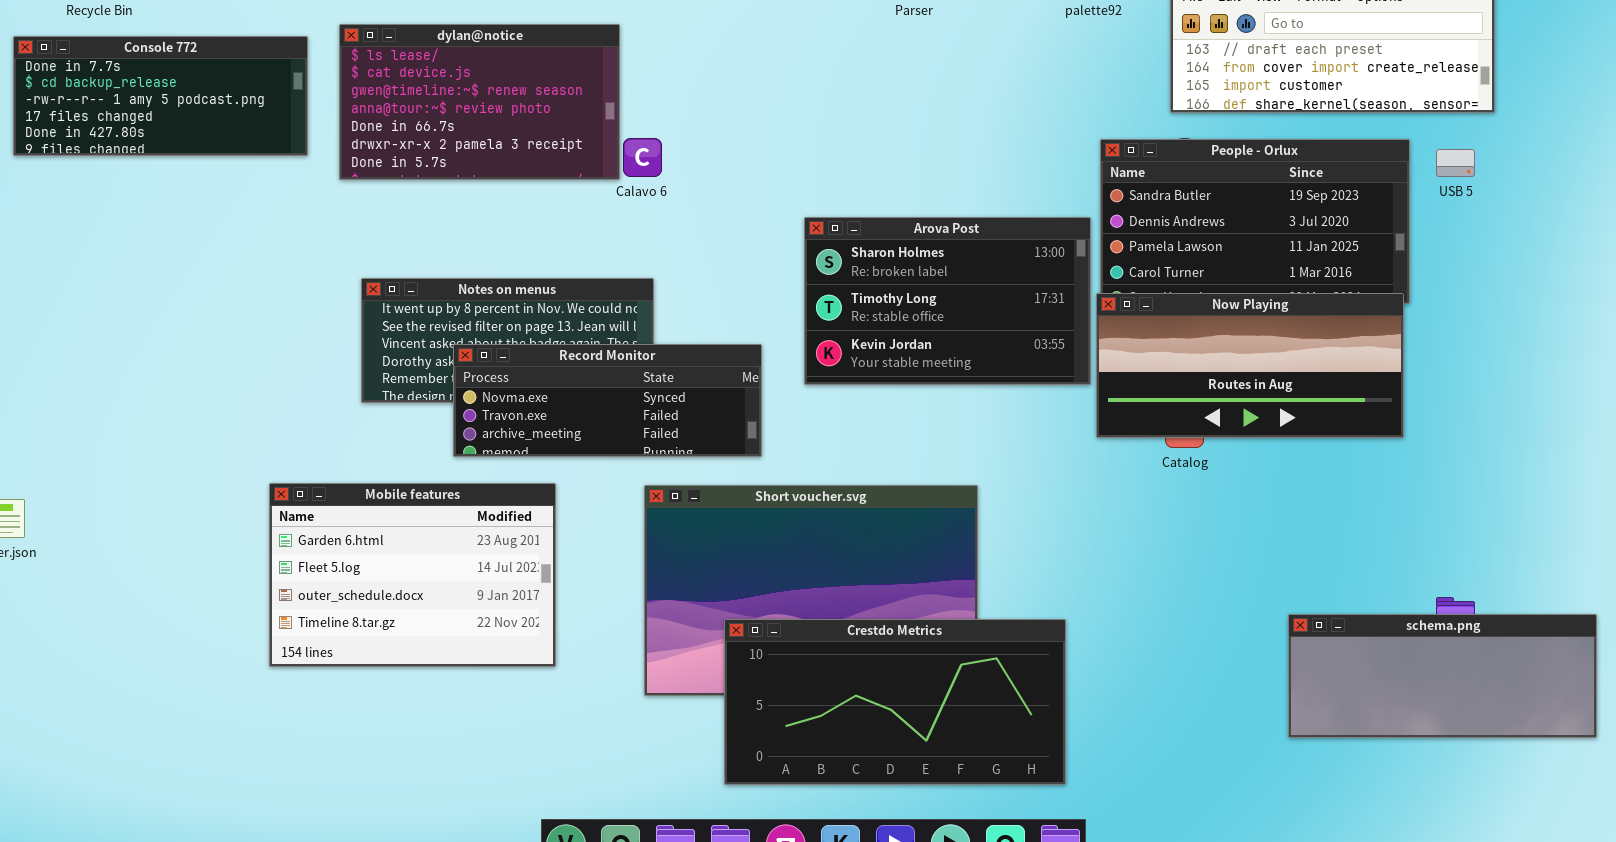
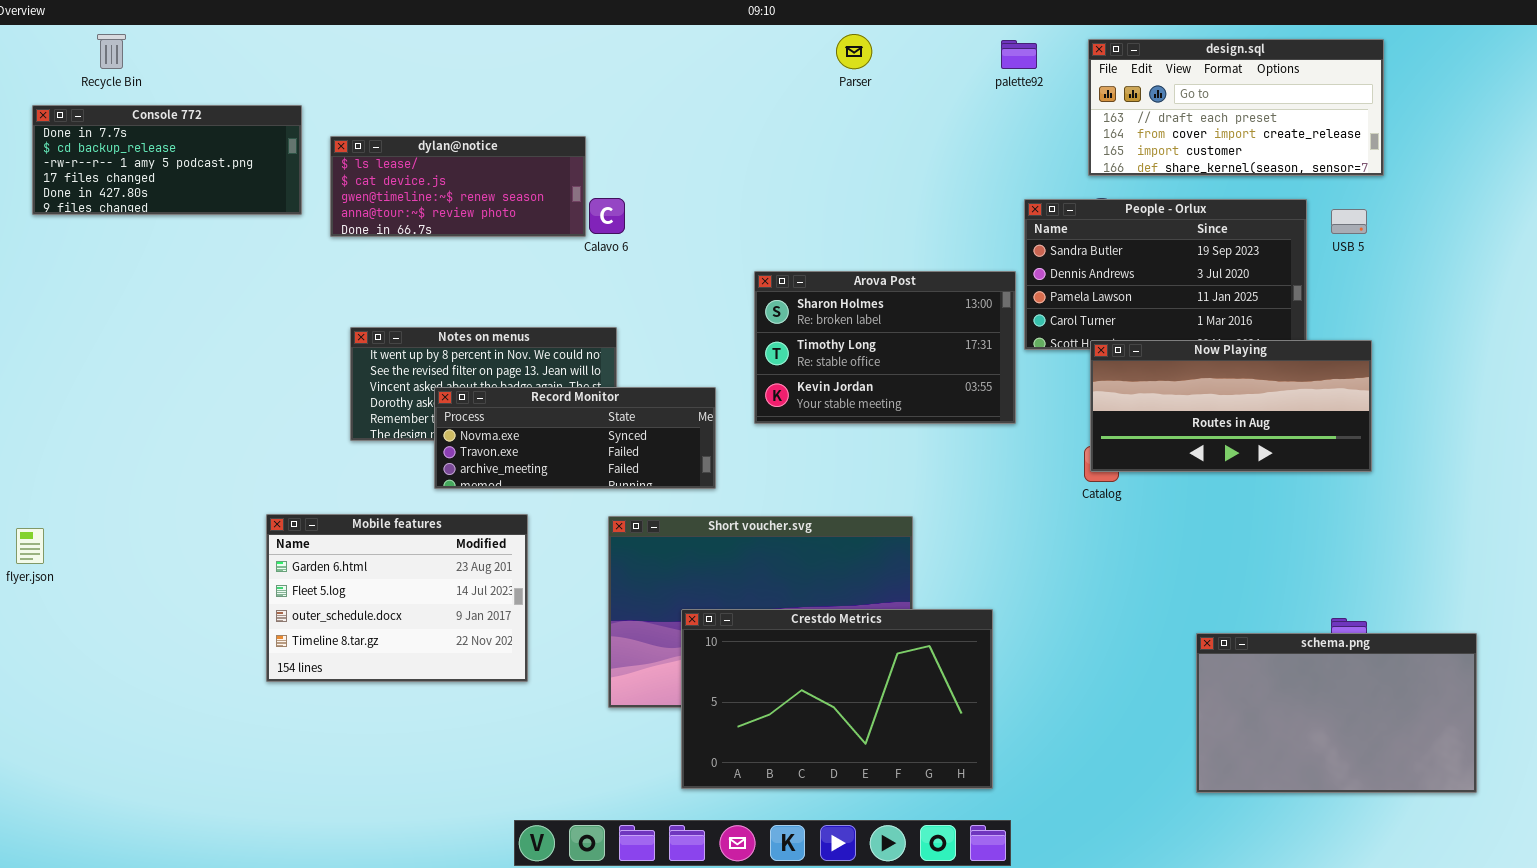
dylan@notice: [339,24,620,180] -> [330,136,586,237], resized
Now Playing: [1096,293,1404,438] -> [1090,340,1372,472], moved
schema.png: [1288,614,1597,738] -> [1196,633,1477,793], resized
Crestdo Metrics: [724,619,1066,785] -> [681,609,993,789], resized

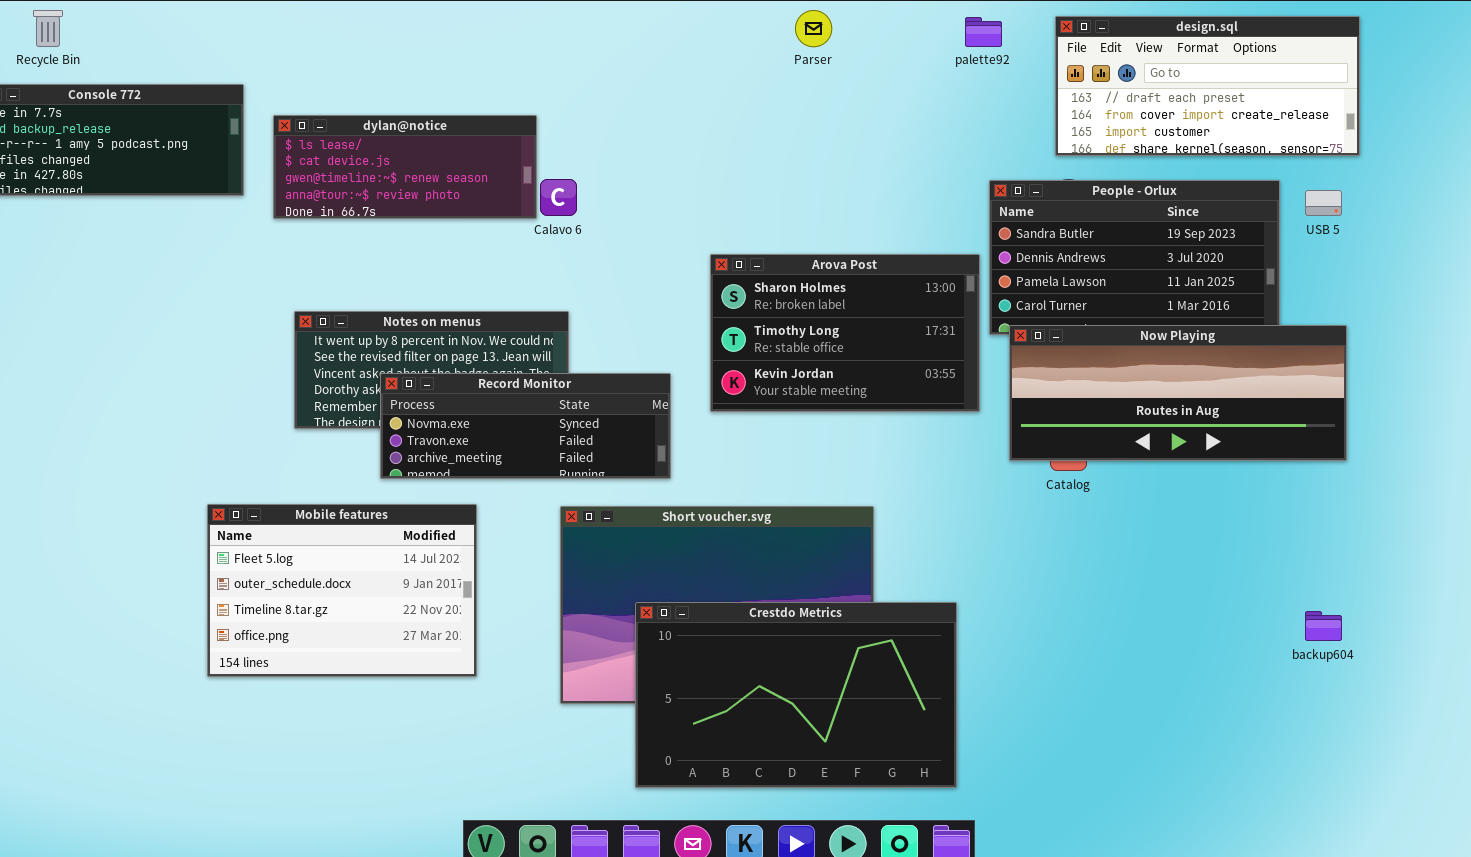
Now Playing: [1090,340,1372,472] -> [1009,325,1347,461], resized
Mobile features: [266,514,528,682] -> [207,504,477,677], scrolled down 1 row
schema.png: [1196,633,1477,793] -> none, closed

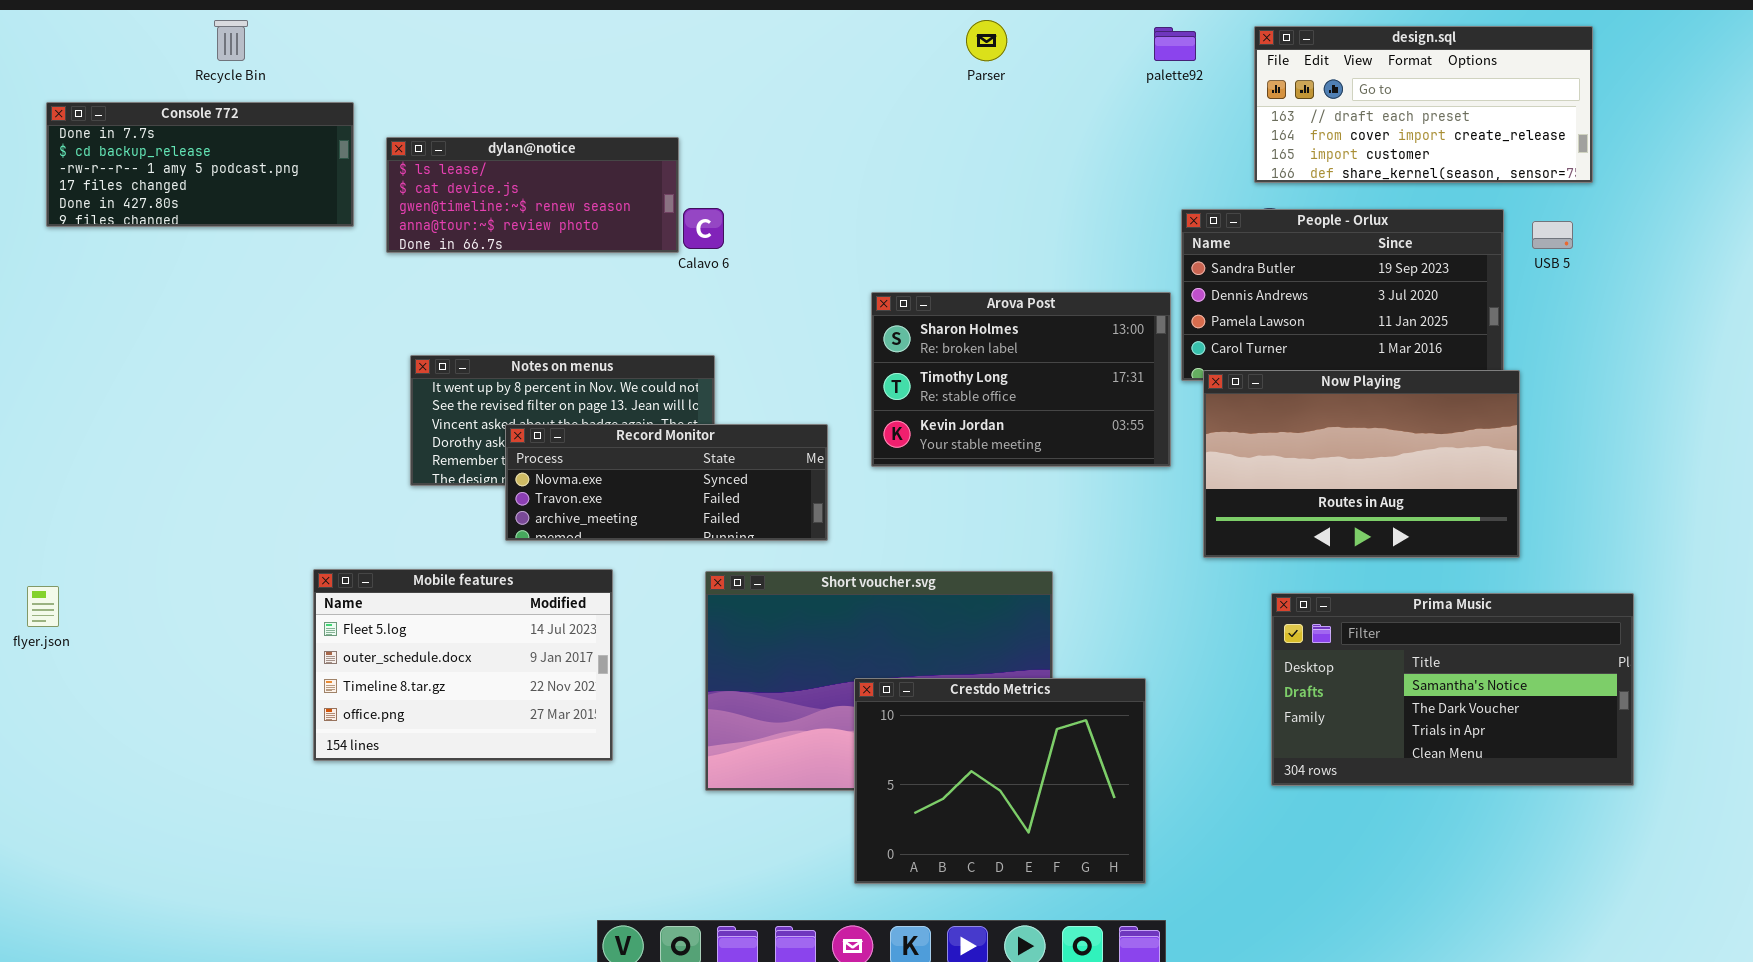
Recycle Bin: [33,10,63,47] -> [214,20,248,61], moved
Now Playing: [1009,325,1347,461] -> [1203,370,1520,558], resized
Prima Music: none -> [1271,593,1634,786], opened
Crestdo Metrics: [635,602,957,788] -> [854,678,1146,884], resized

